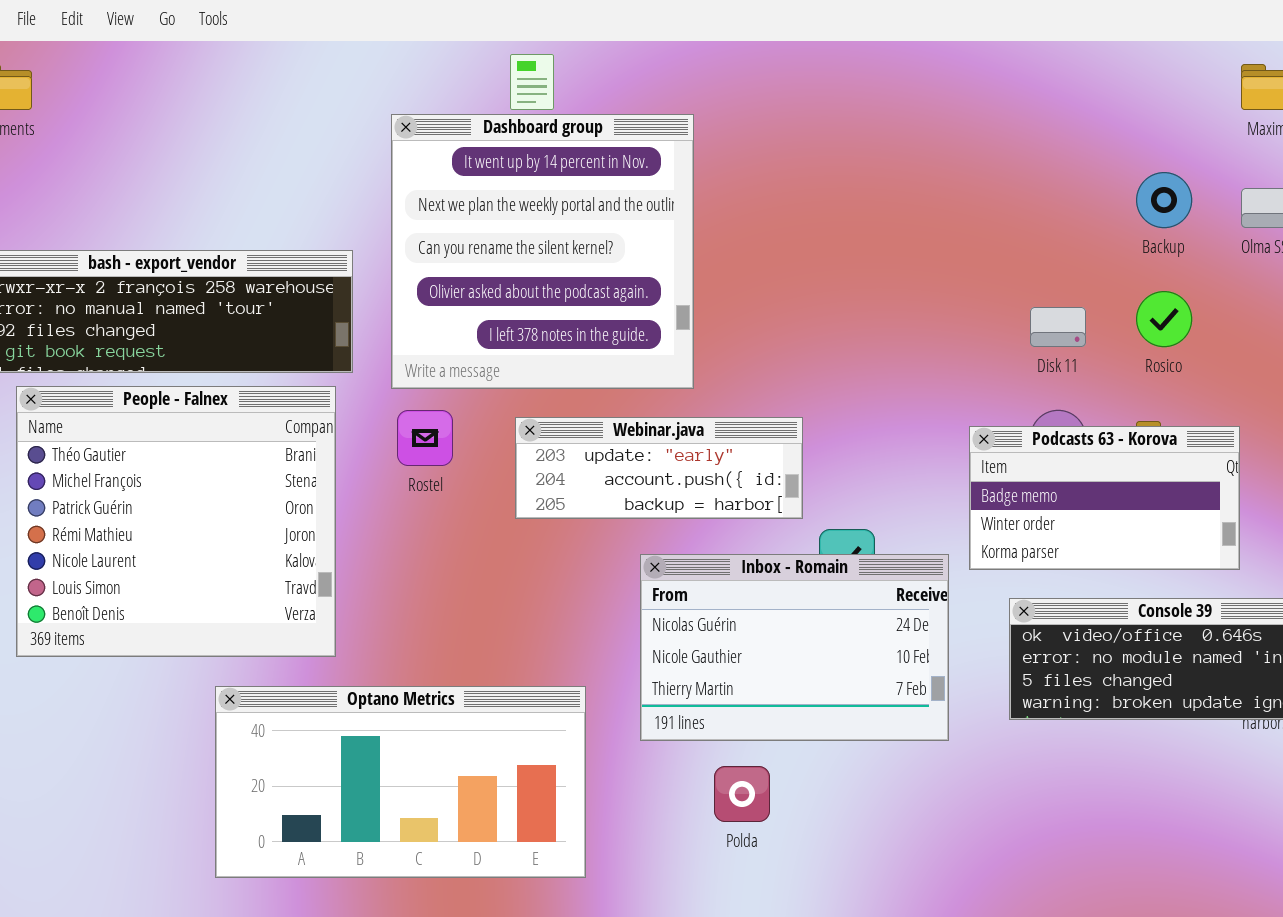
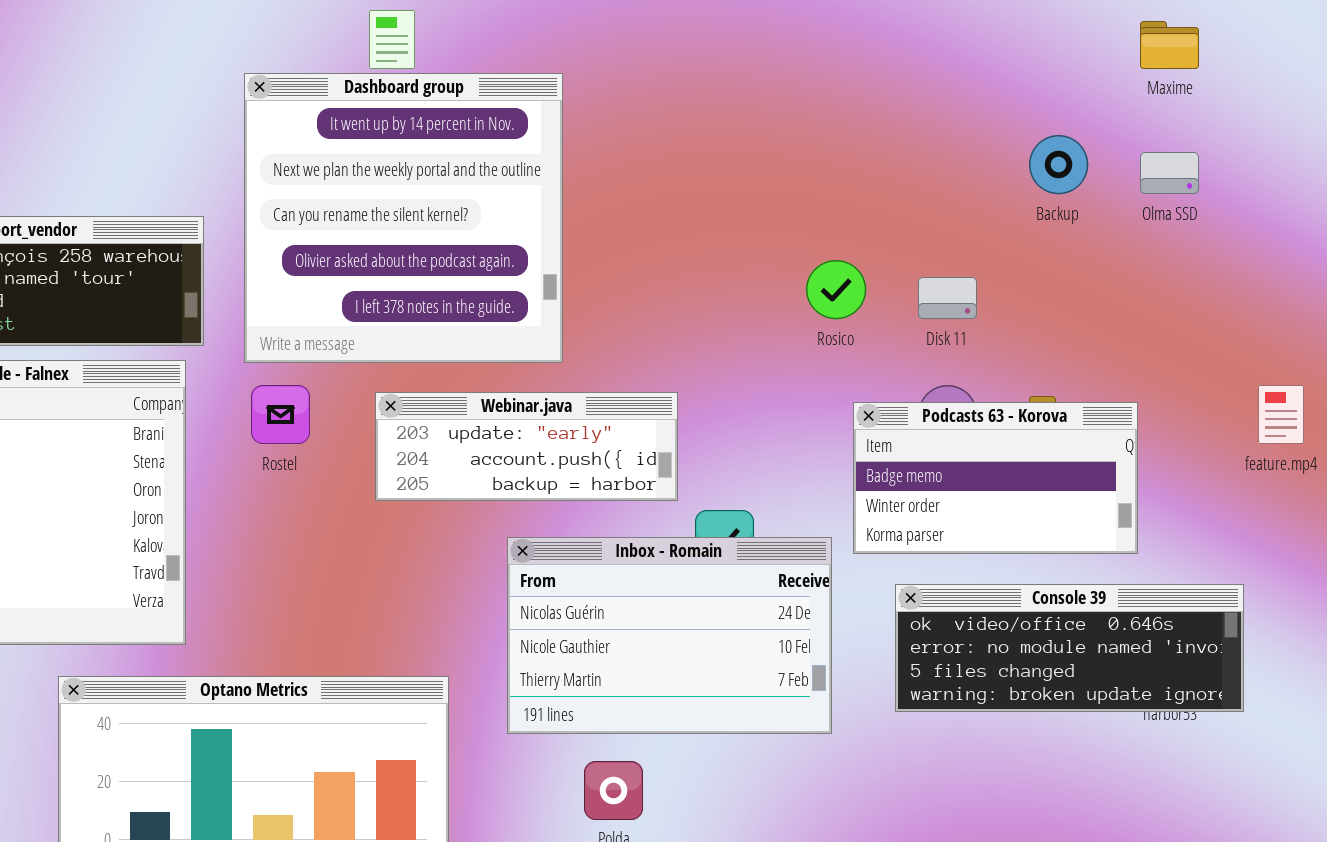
Rosico: [1136,291,1192,347] -> [806,260,866,319], moved

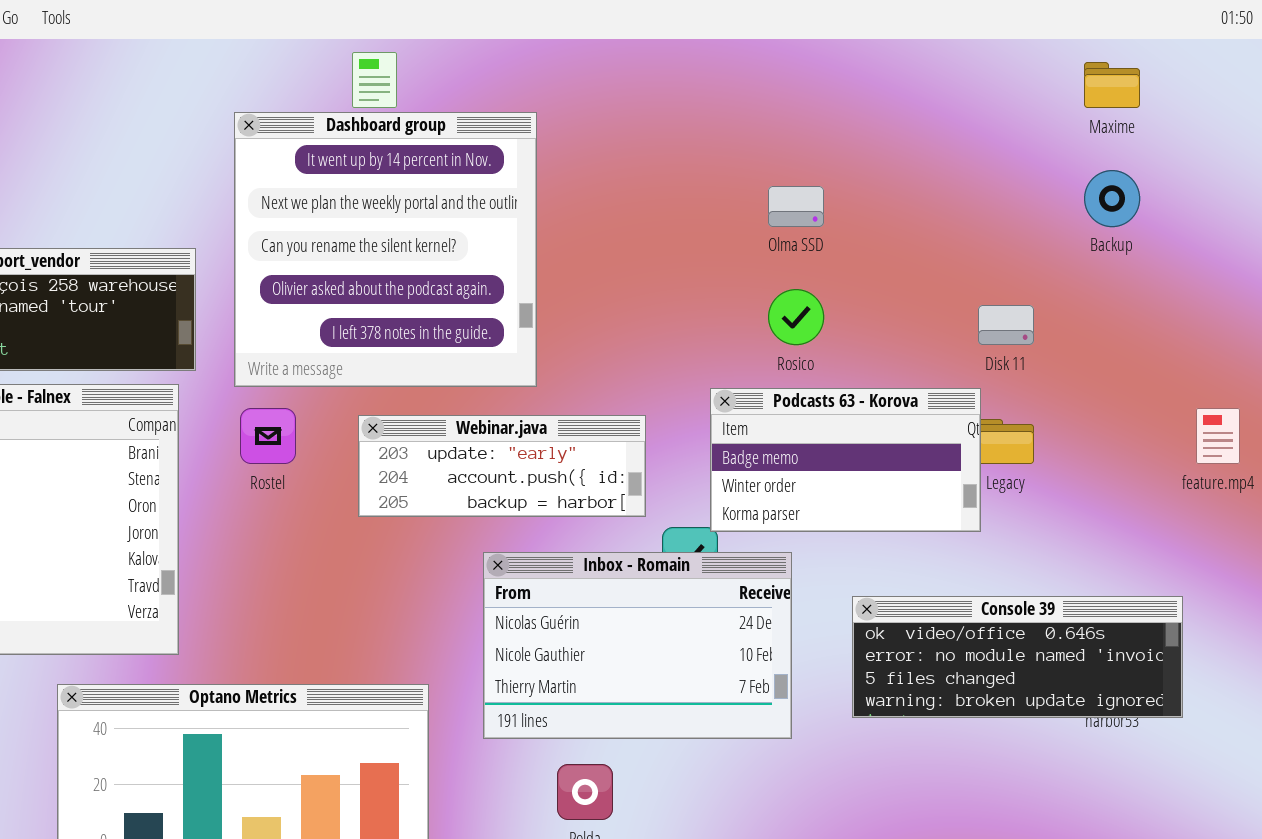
Backup: [1029,135,1088,194] -> [1084,170,1140,227], moved
Olma SSD: [1140,152,1199,194] -> [768,186,824,227], moved
Disk 11: [918,277,977,319] -> [978,305,1034,345], moved
Podcasts 63 - Korova: [853,402,1138,554] -> [710,388,981,532], moved

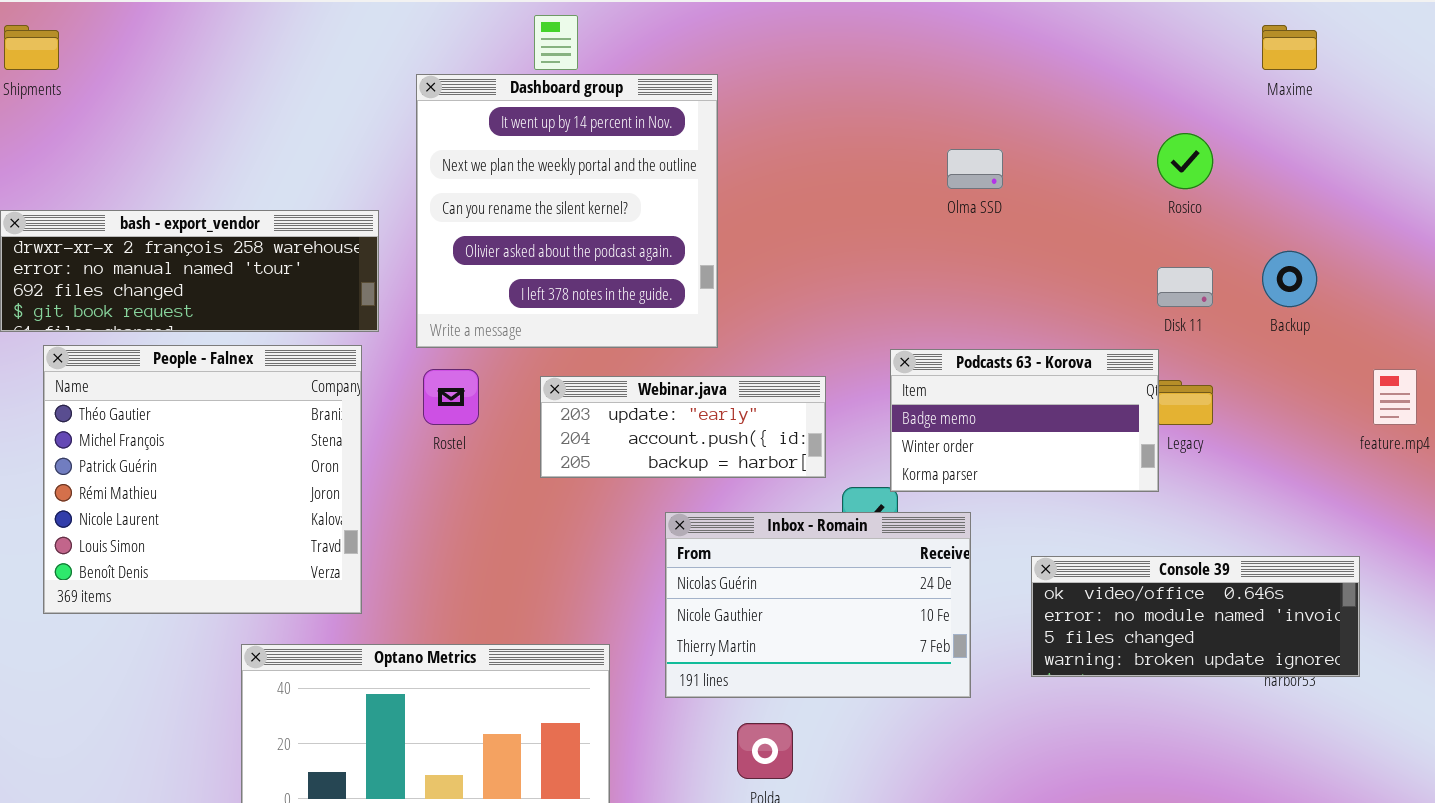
Backup: [1084,170,1140,227] -> [1262,251,1317,307], moved
Rosico: [768,289,824,345] -> [1157,133,1213,189], moved

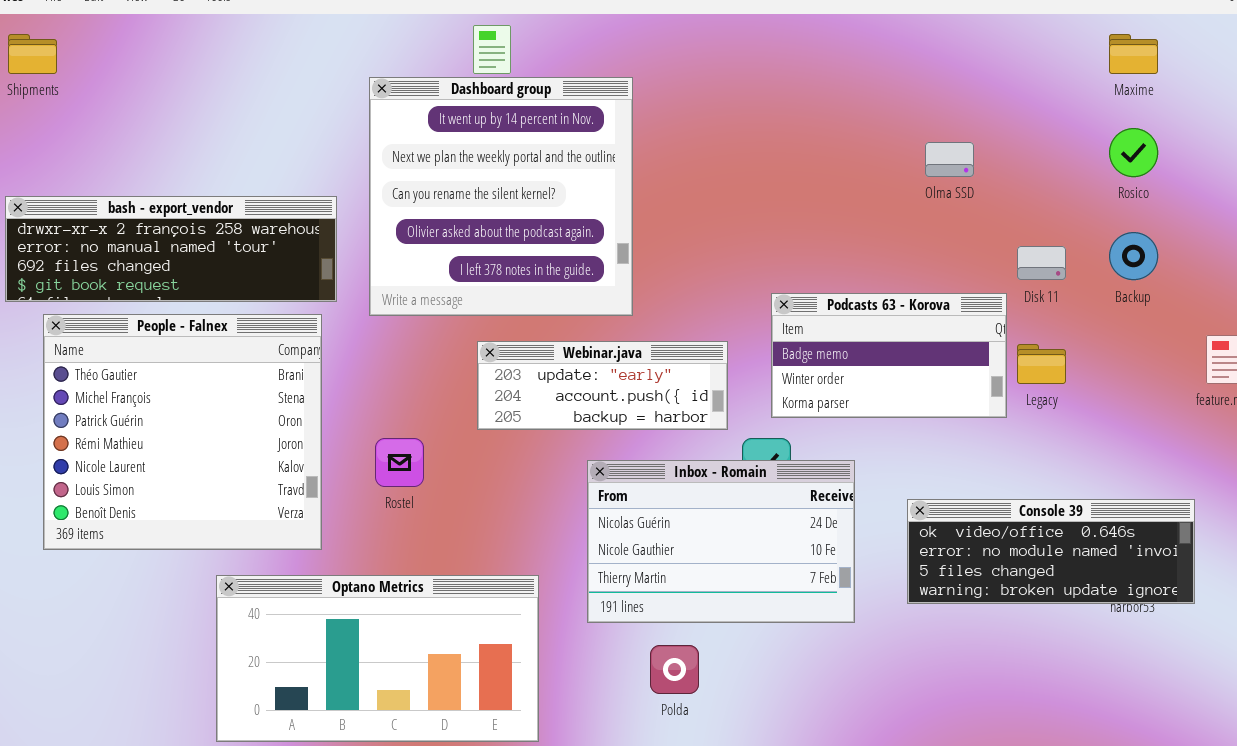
Rosico: [1157,133,1213,189] -> [1109,128,1158,177], moved
Olma SSD: [947,149,1003,189] -> [925,142,974,177], moved
Podcasts 63 - Korova: [890,349,1159,492] -> [771,293,1007,418], moved
Rostel: [423,369,479,425] -> [375,438,424,487], moved

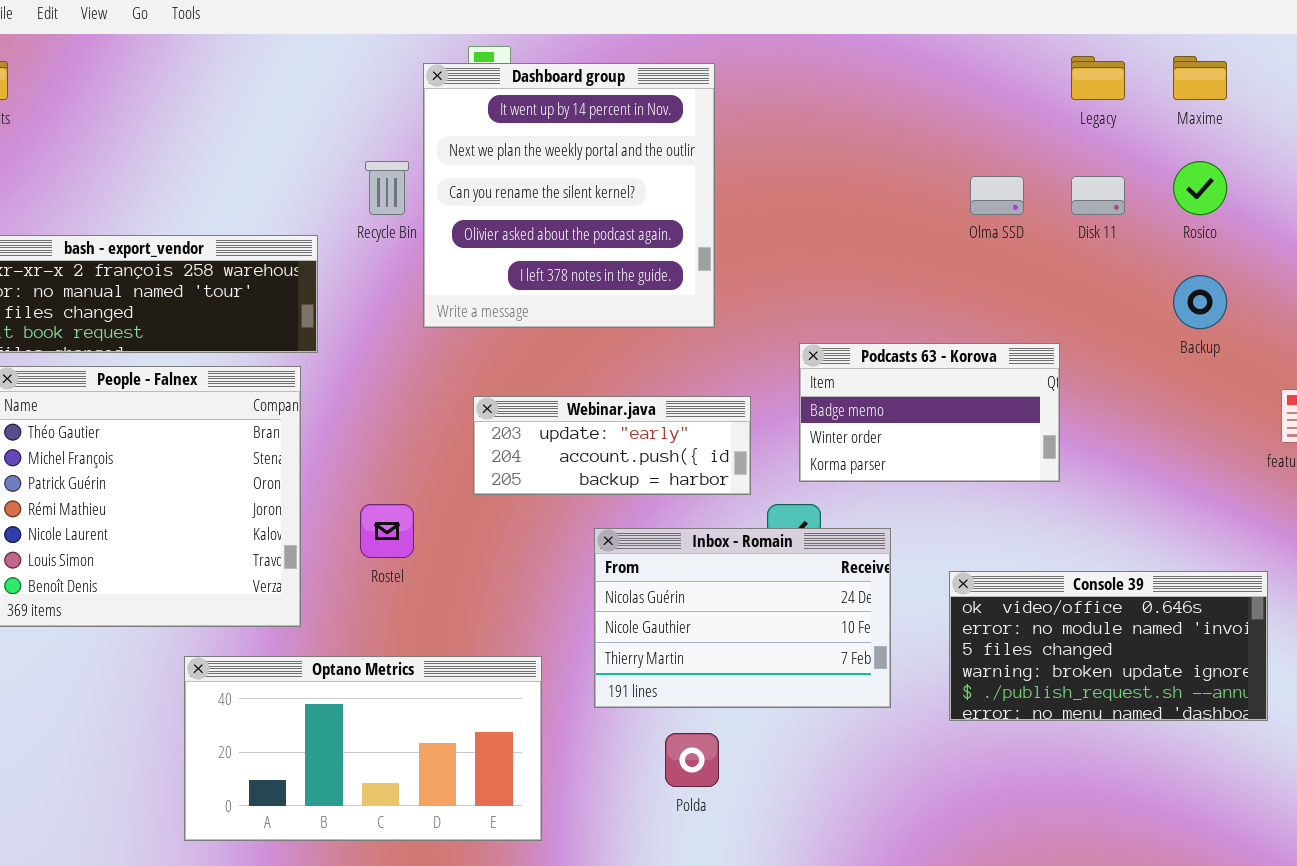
Dashboard group: [369,77,633,316] -> [423,63,715,328], moved
Disk 11: [1017,246,1066,280] -> [1071,176,1125,215], moved
Legacy: [1017,344,1066,384] -> [1071,56,1125,100], moved
Console 39: [907,499,1195,604] -> [949,571,1268,721], resized

